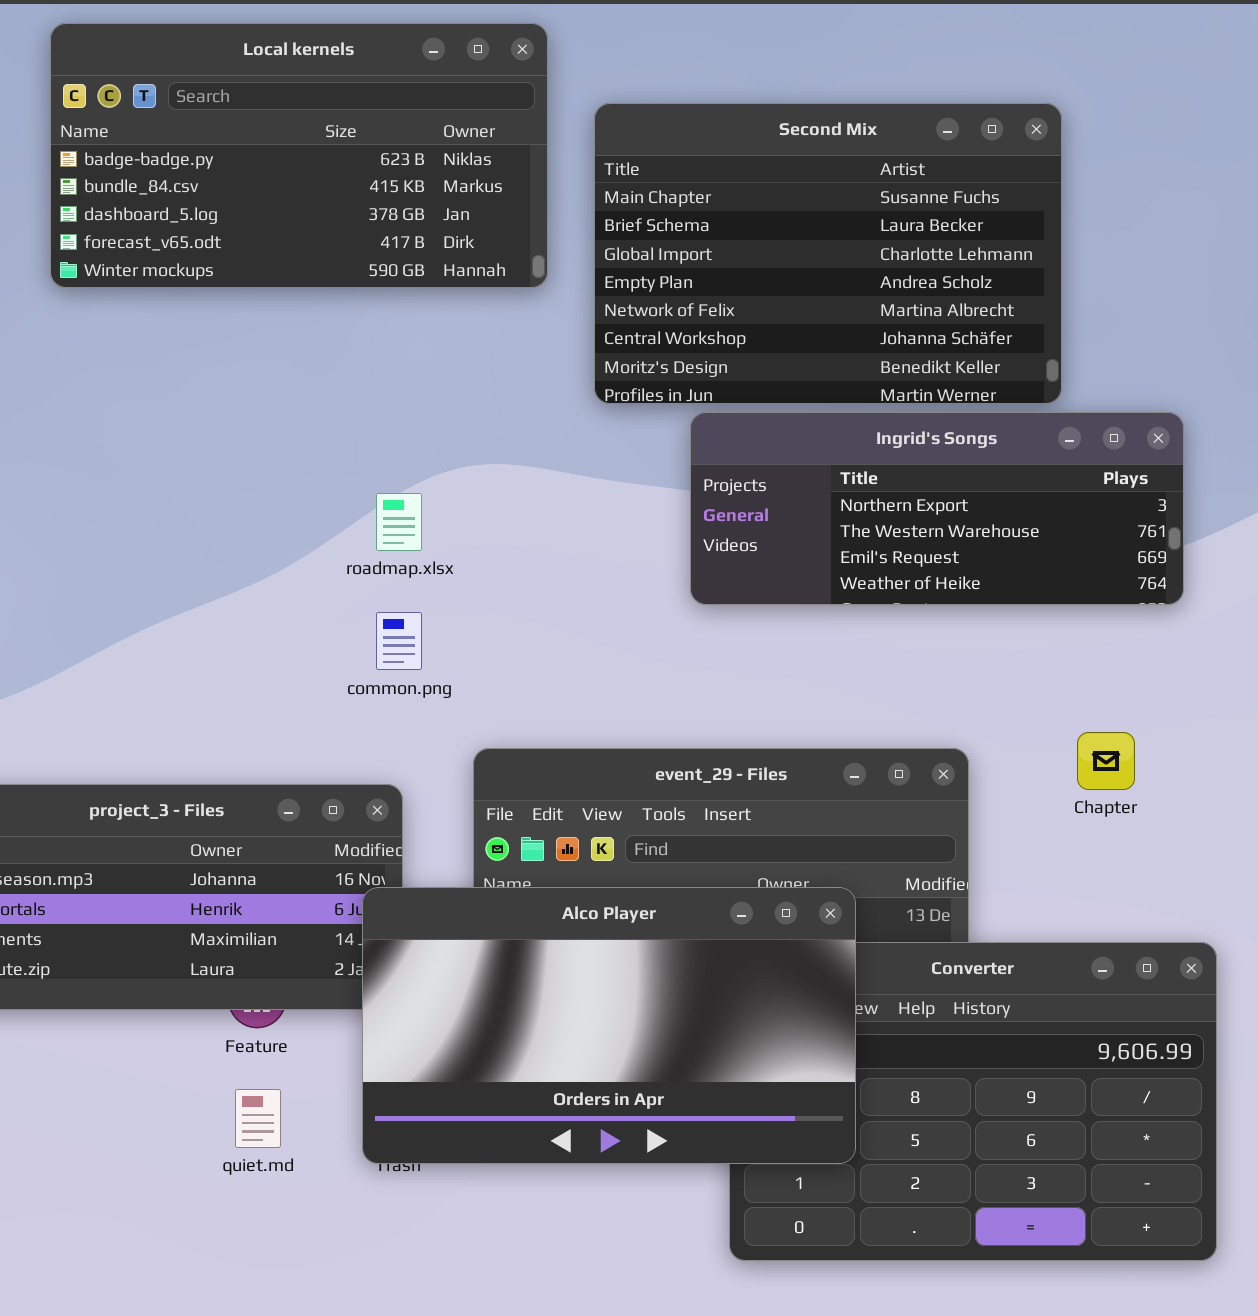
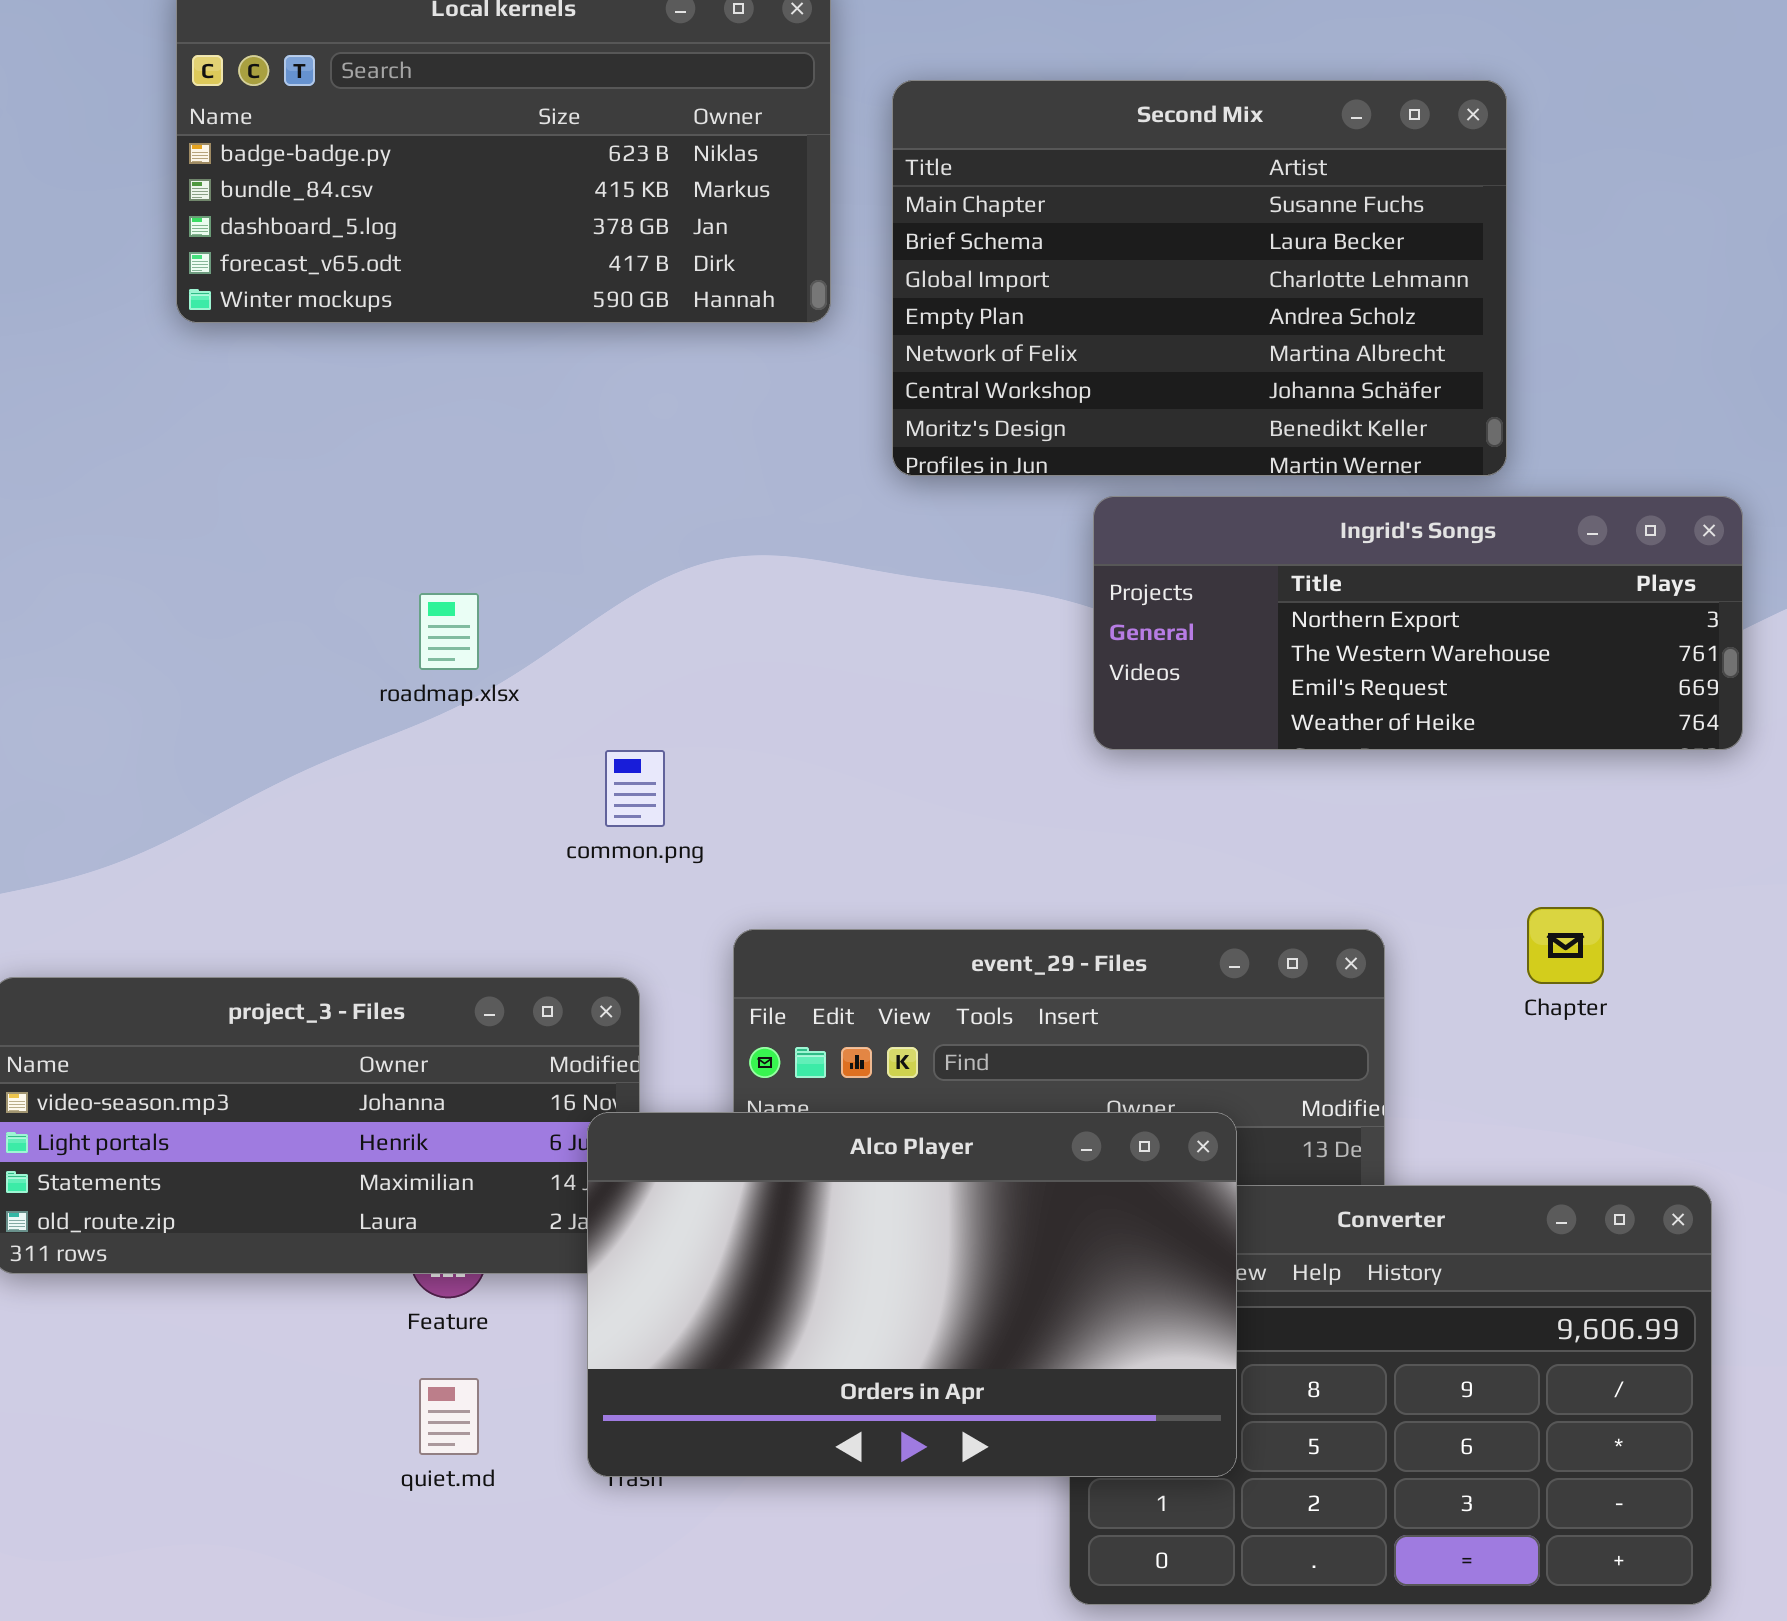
Ingrid's Songs: [690,412,1184,605] -> [1093,496,1743,750], moved
roadmap.xlsx: [376,493,422,551] -> [419,593,479,670], moved

